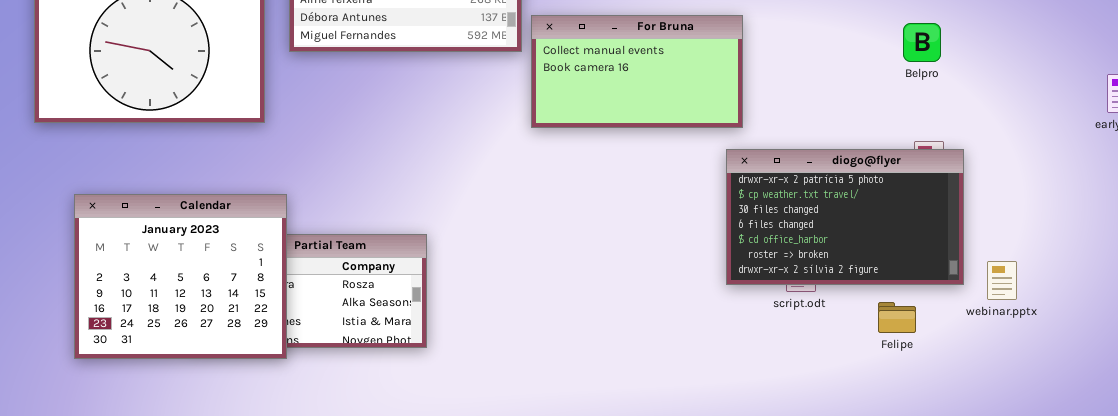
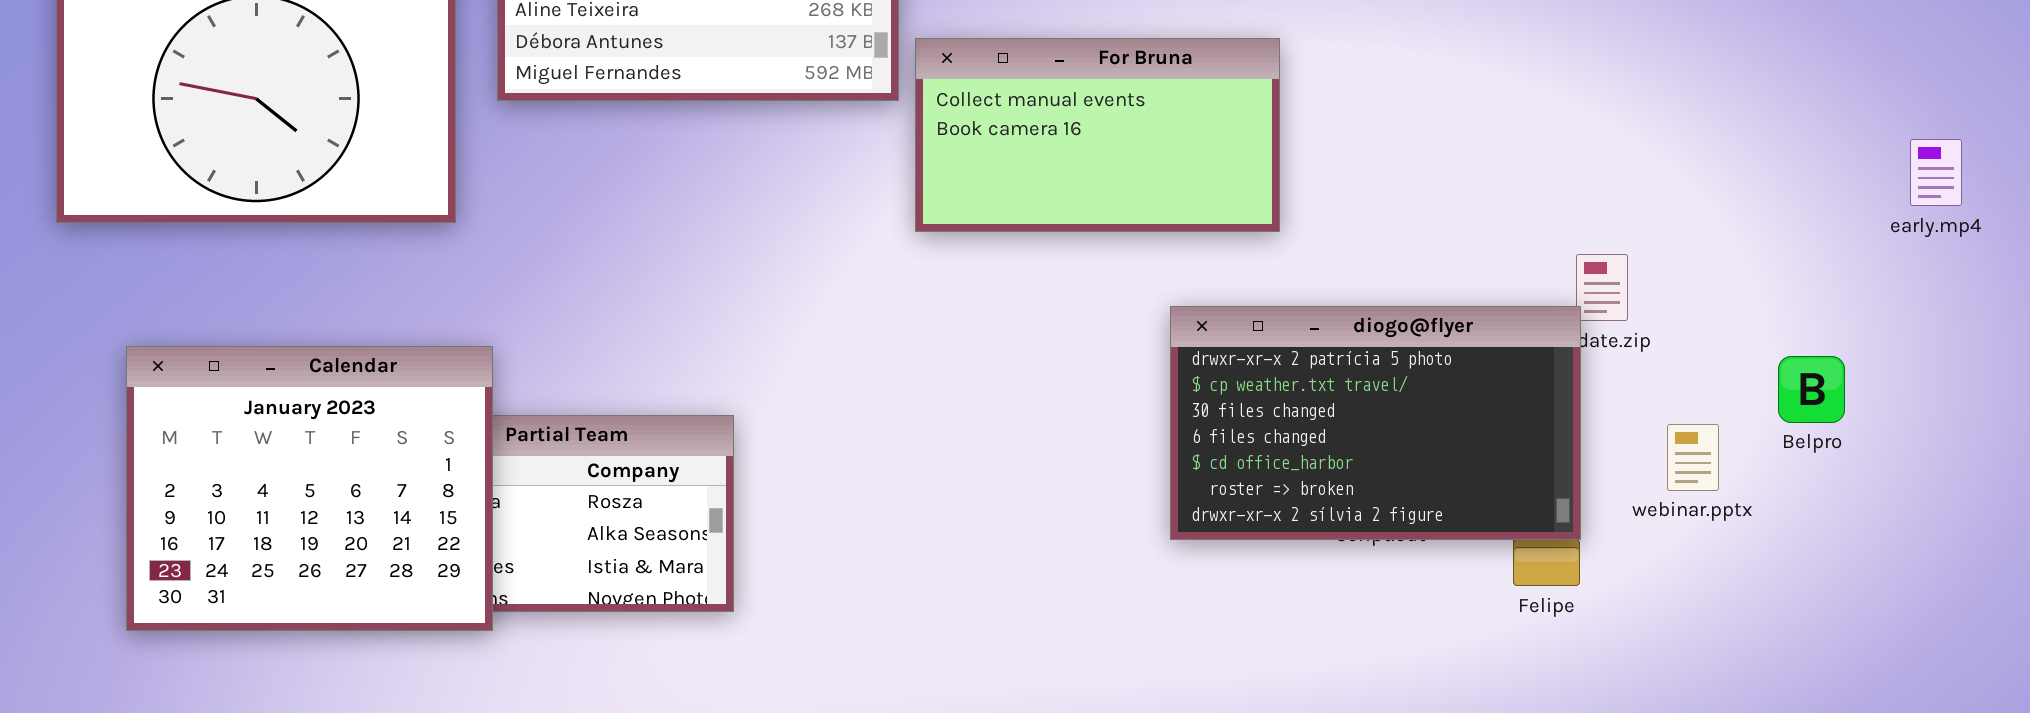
Belpro: [903,23,941,62] -> [1778,356,1845,423], moved
diogo@flyer: [726,149,964,285] -> [1170,306,1581,540], moved
webinar.pptx: [987,261,1017,300] -> [1667,424,1719,491], moved

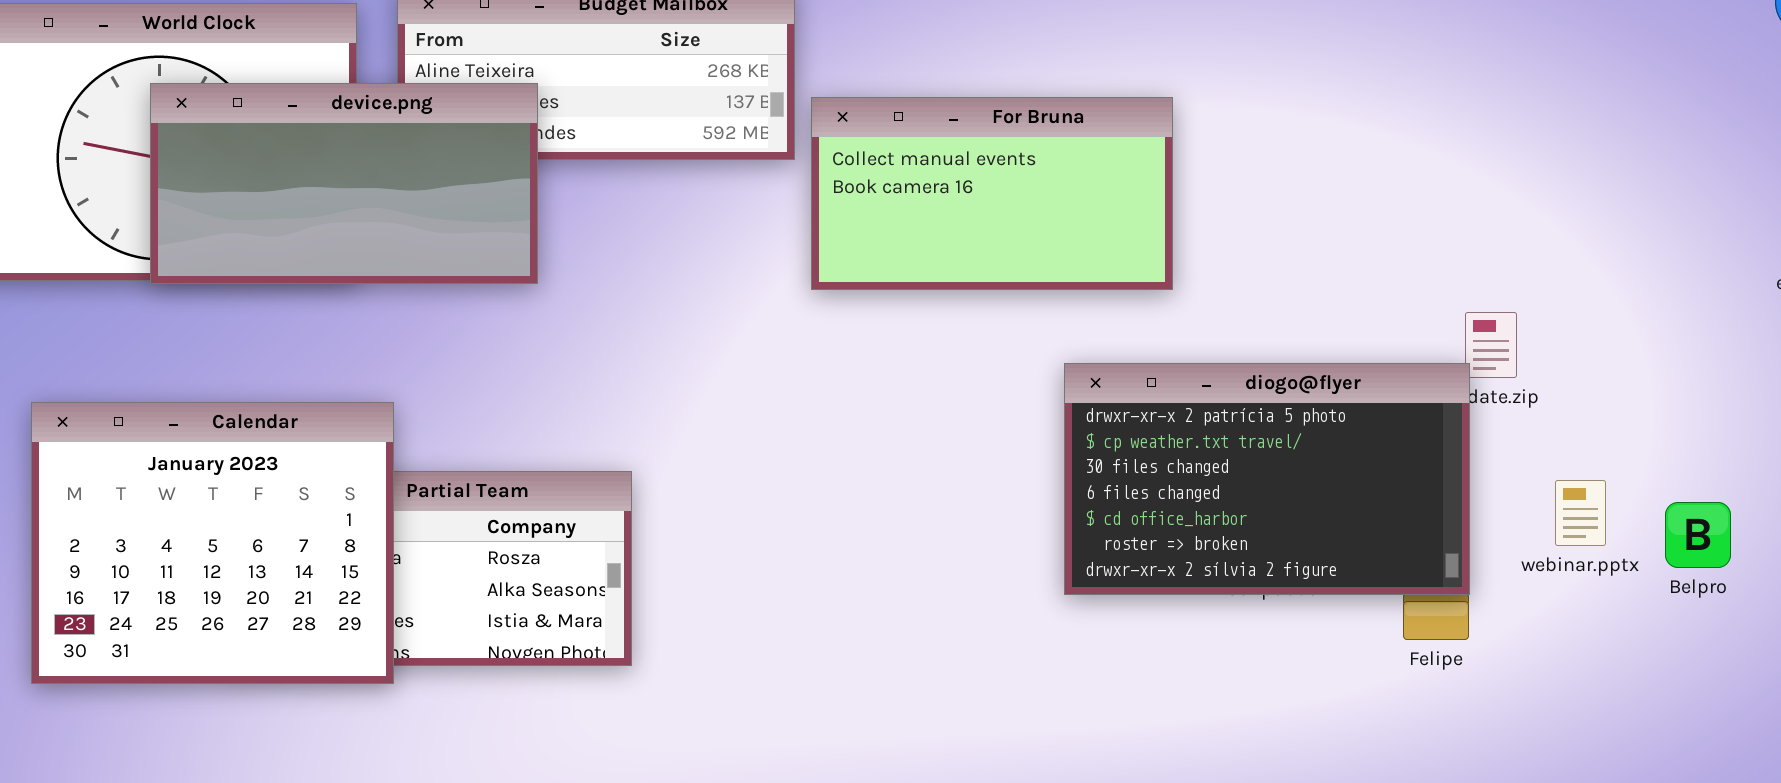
device.png: none -> [150,83,538,284], opened
Belpro: [1778,356,1845,423] -> [1665,502,1731,568], moved

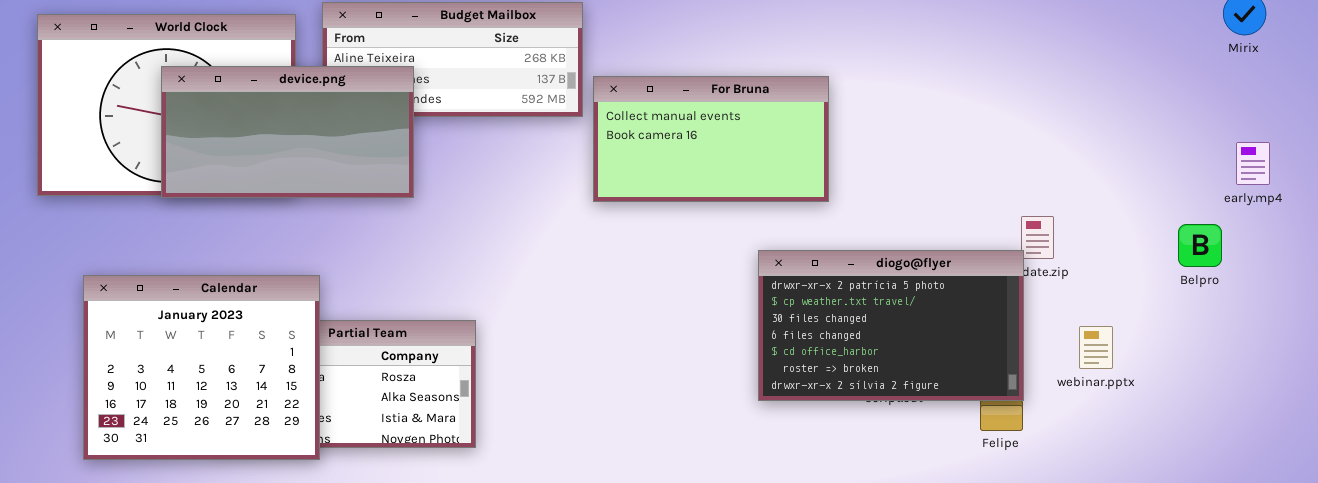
Belpro: [1665,502,1731,568] -> [1178,224,1222,267], moved

